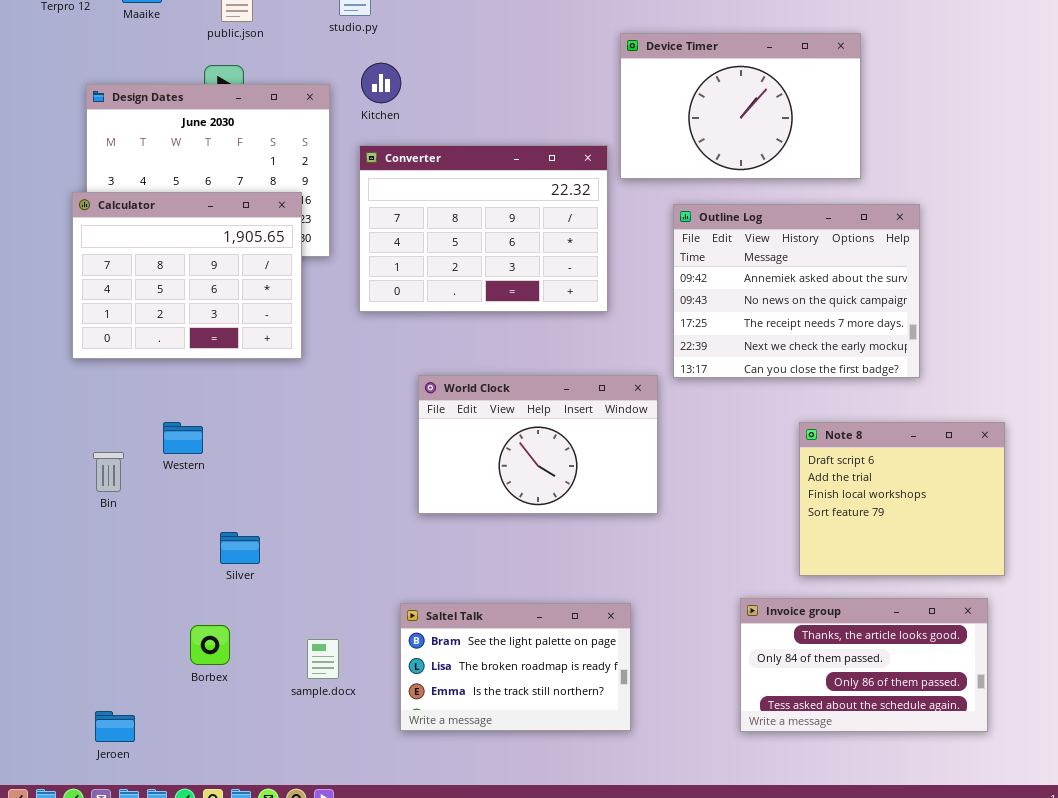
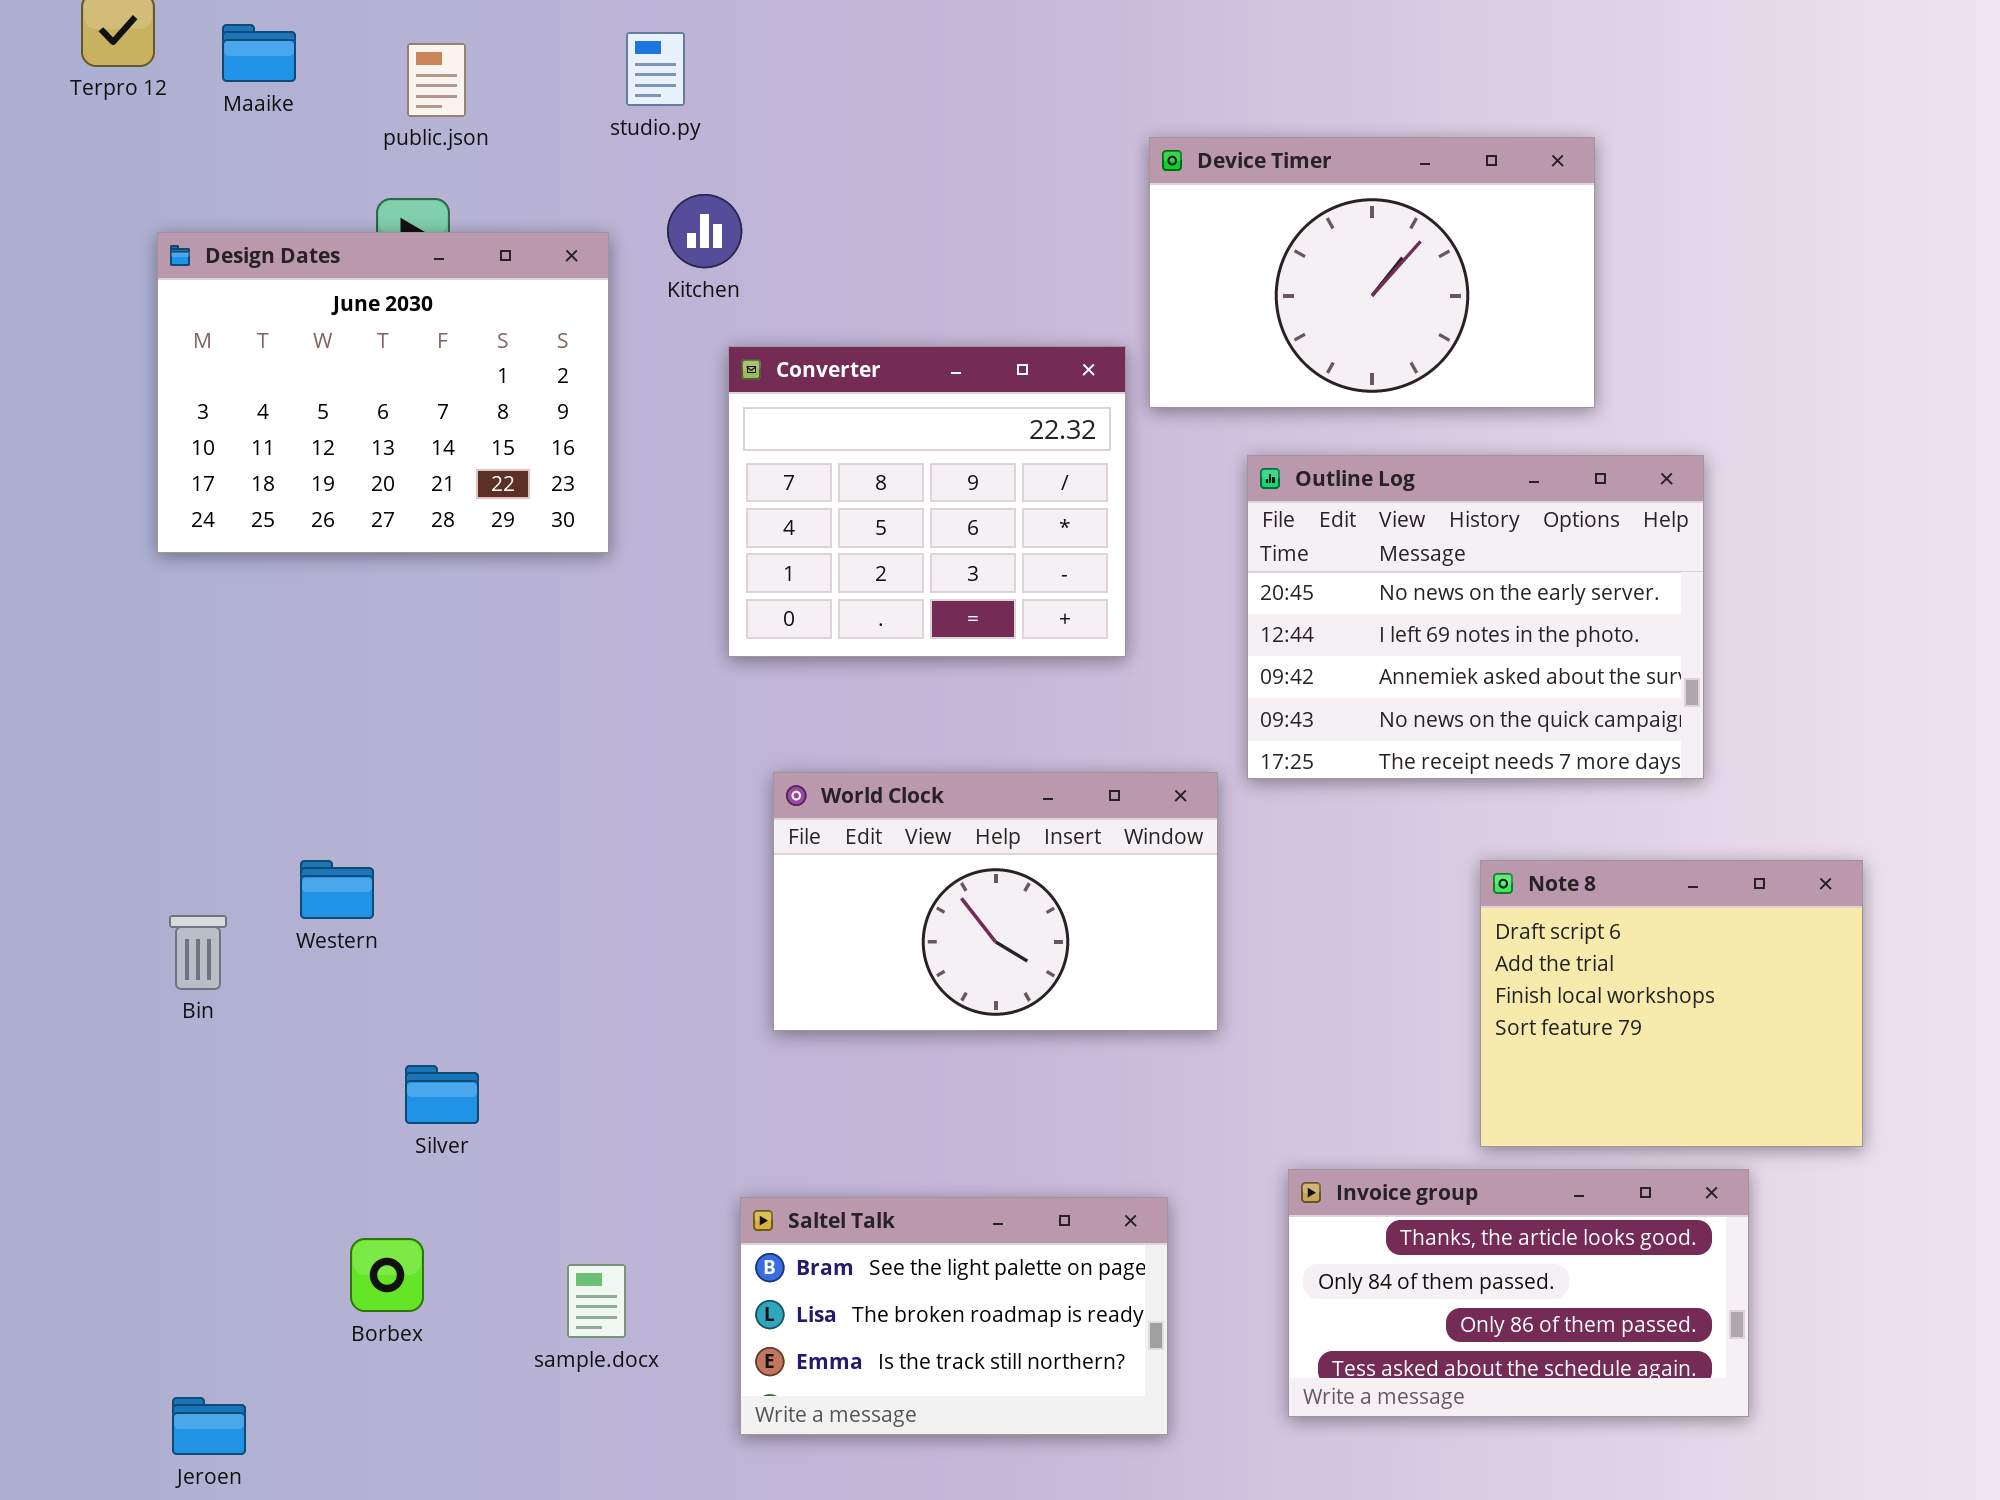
Converter: [359,145,608,312] -> [728,346,1126,657], resized
Calculator: [72,192,302,359] -> none, closed
Outline Log: [673,204,920,378] -> [1247,455,1704,779], scrolled up 2 rows
Invoice group: [740,598,988,732] -> [1288,1169,1749,1417], moved

